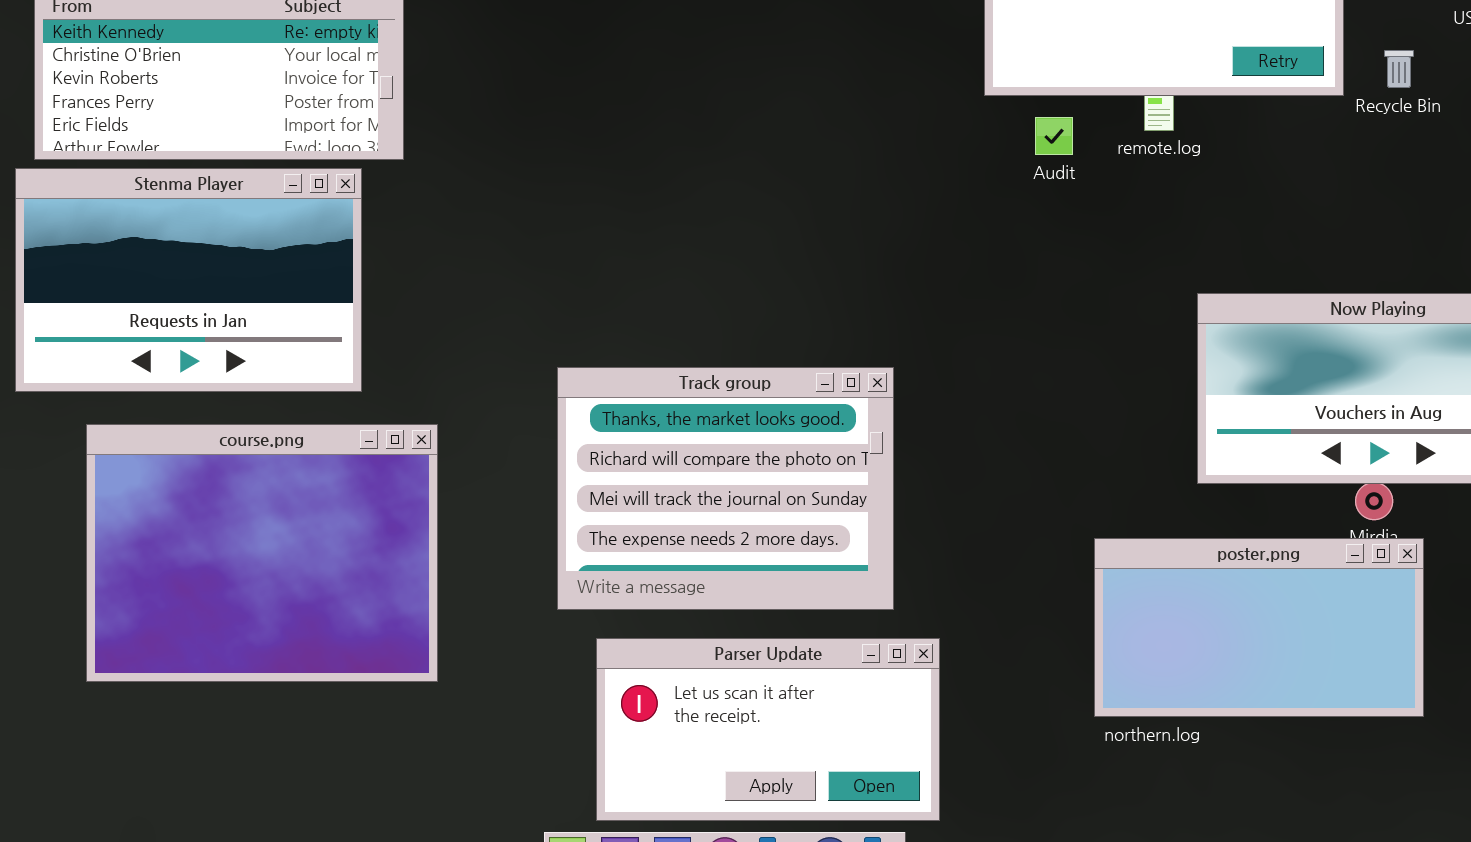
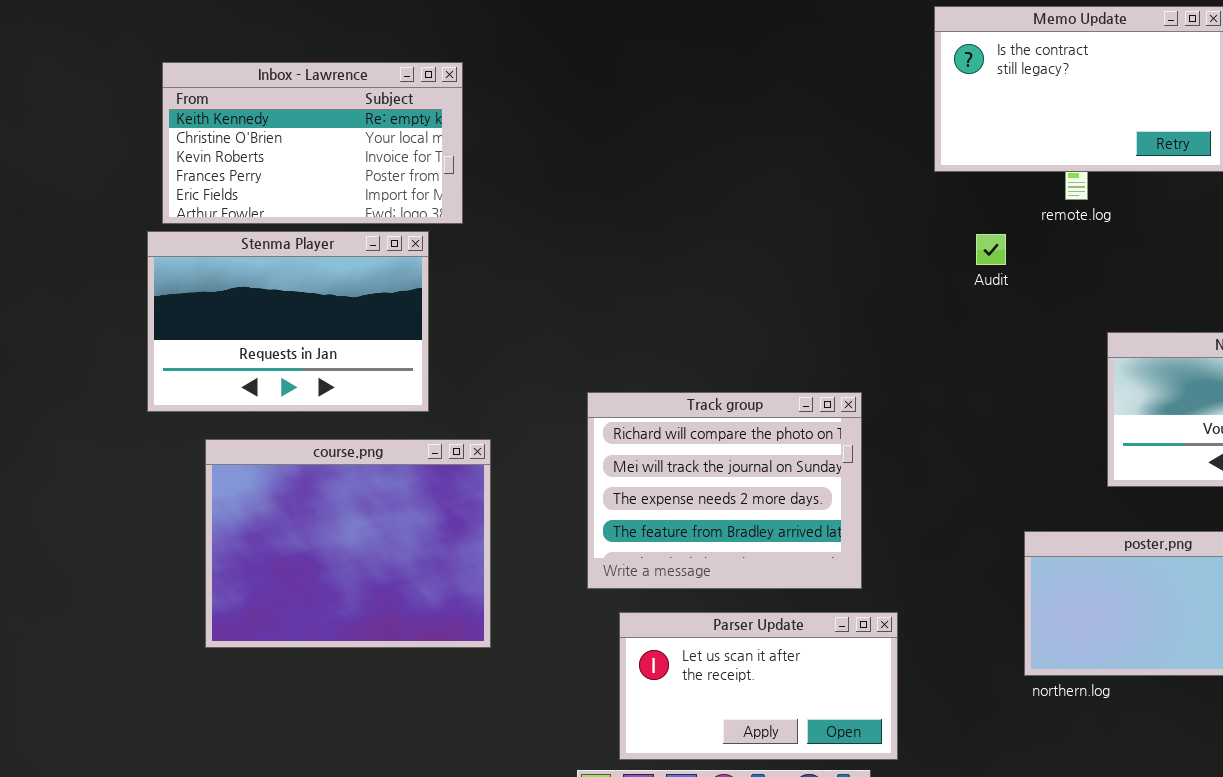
Audit: [1035,117,1073,155] -> [976,234,1006,265], moved
Track group: [557,367,894,610] -> [587,392,862,589], scrolled down 1 row

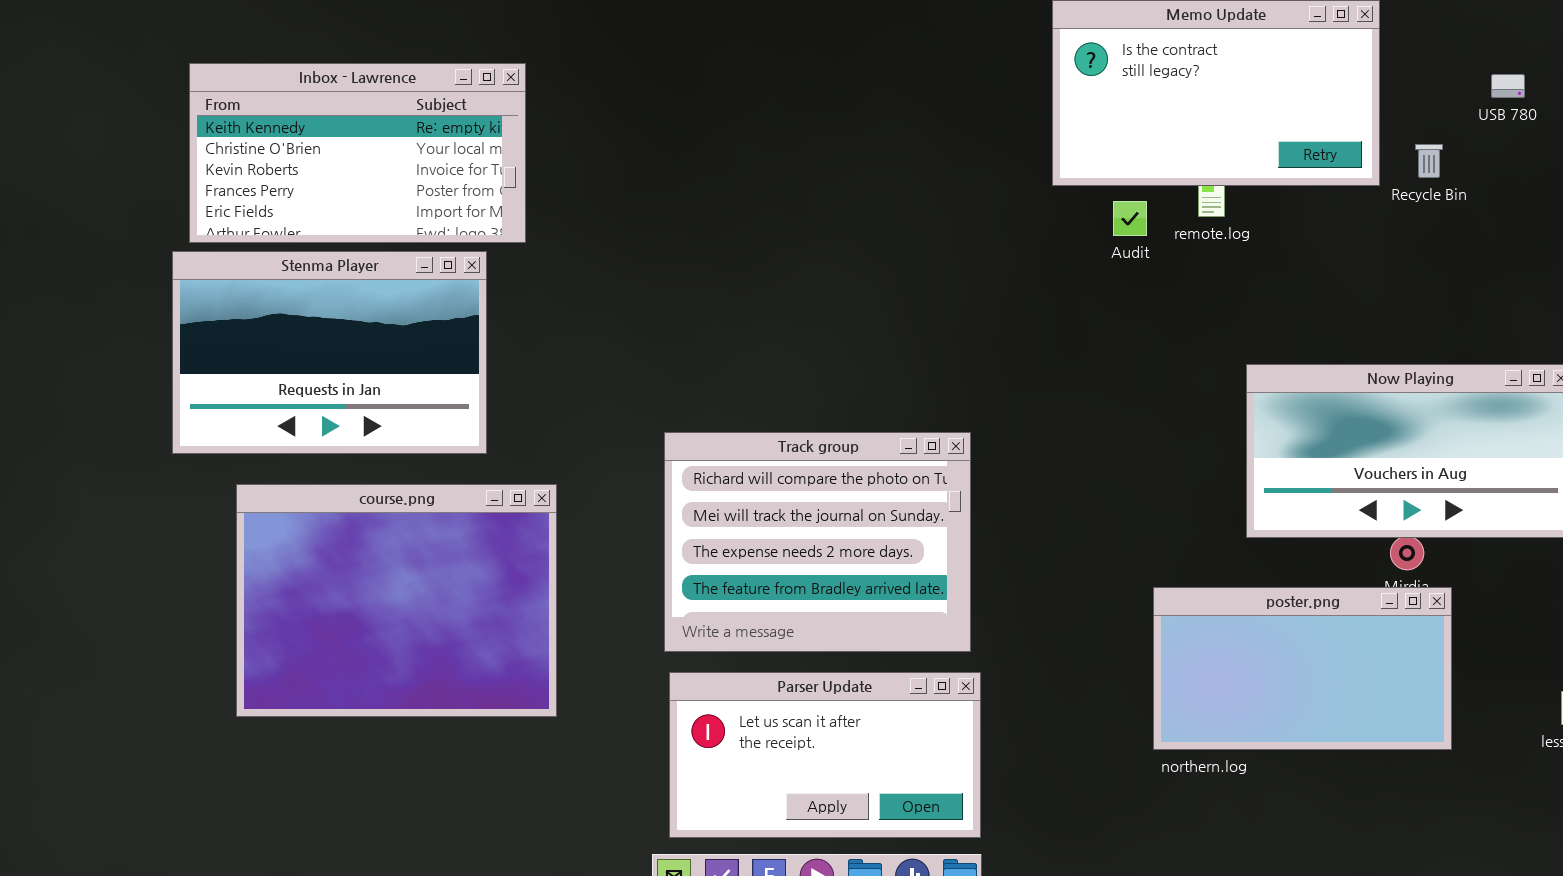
Audit: [976,234,1006,265] -> [1113,201,1147,236], moved
Parser Update: [619,612,898,760] -> [669,672,981,838], moved

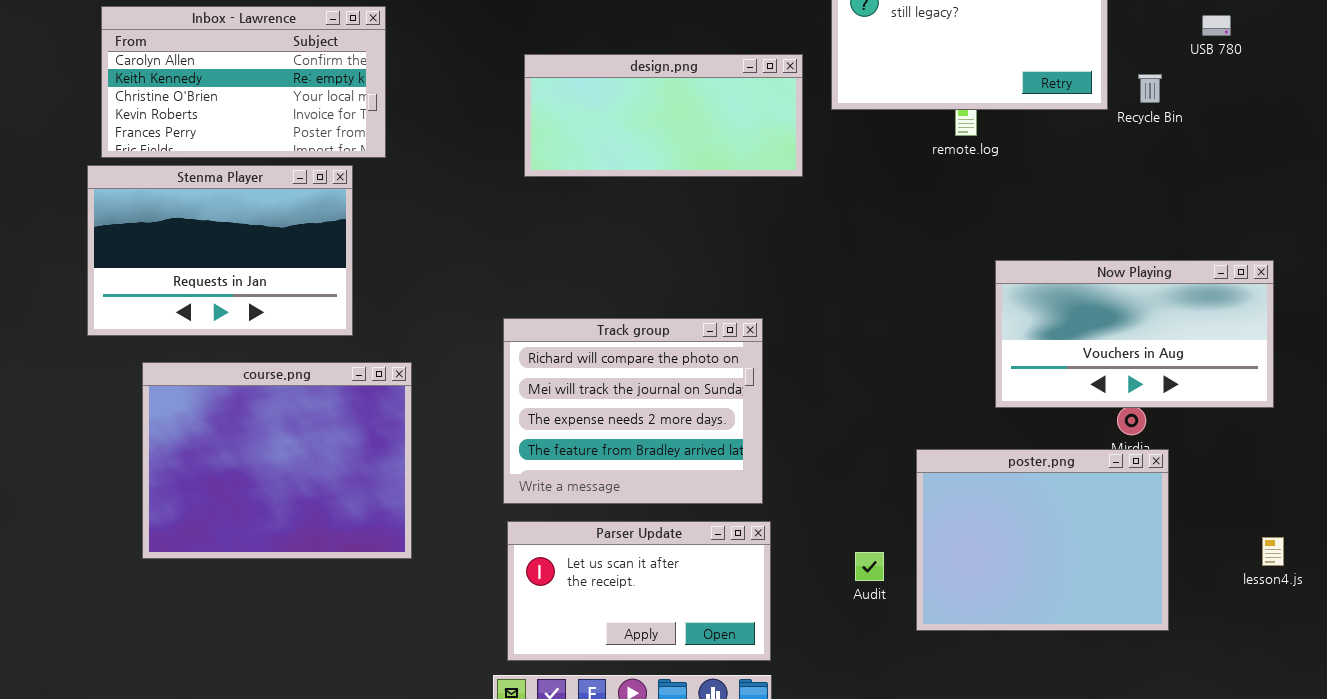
Inbox - Lawrence: [189,63,526,243] -> [101,6,386,158], scrolled up 1 row
design.png: none -> [524,54,803,177], opened
Audit: [1113,201,1147,236] -> [855,552,884,581], moved
poster.png: [1153,587,1452,750] -> [916,449,1169,631], resized

